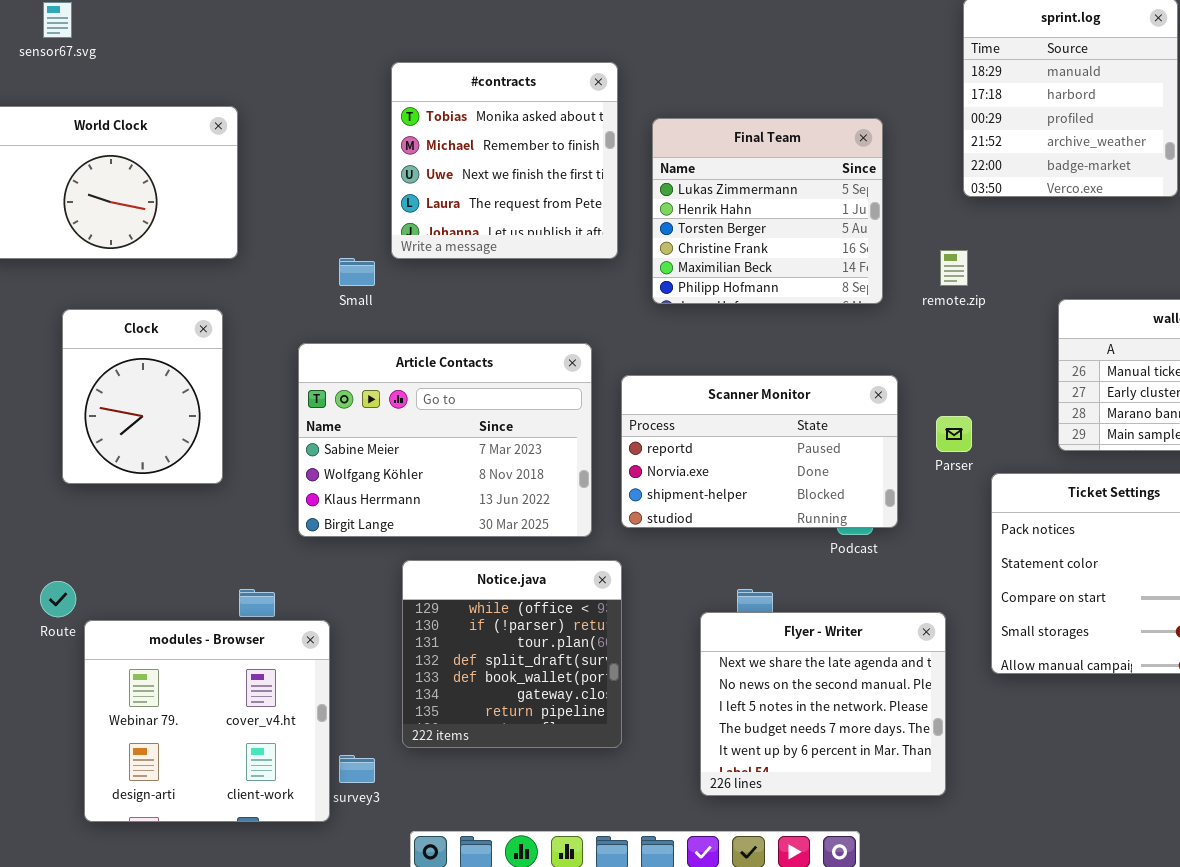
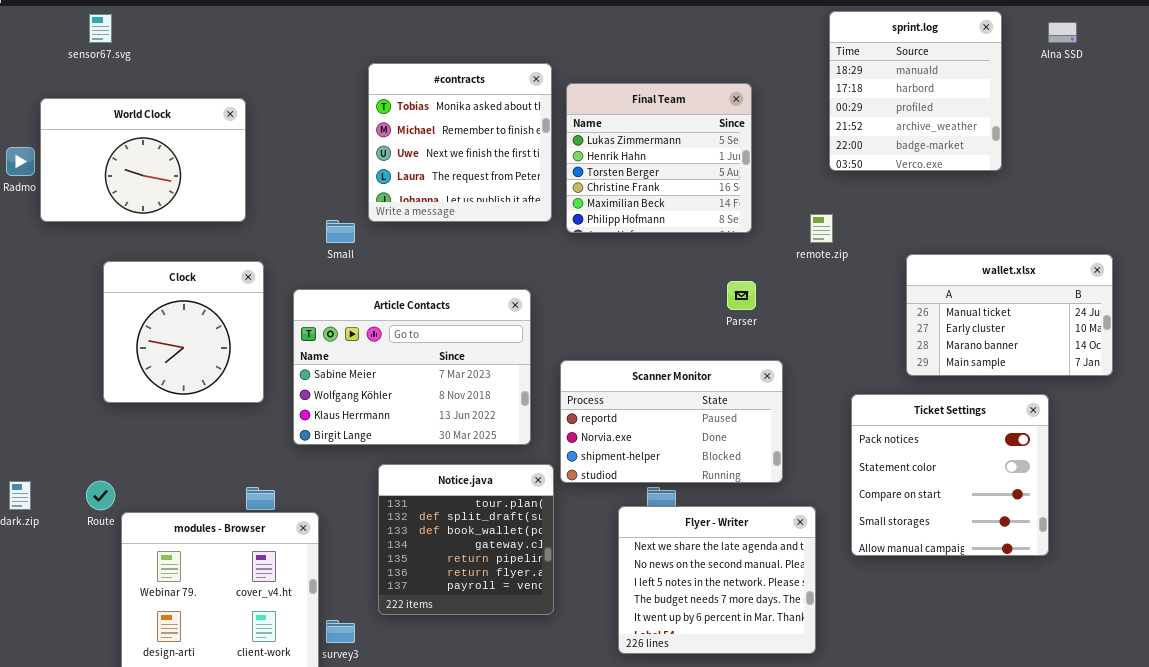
Final Team: [652,118,883,304] -> [566,83,752,233], moved
Clock: [62,309,223,484] -> [103,261,264,403], resized
Scanner Monitor: [621,375,898,528] -> [560,360,783,483], moved
Parser: [936,416,972,452] -> [727,281,756,310], moved
Notice.java: [402,560,622,748] -> [378,464,554,615], scrolled down 2 rows

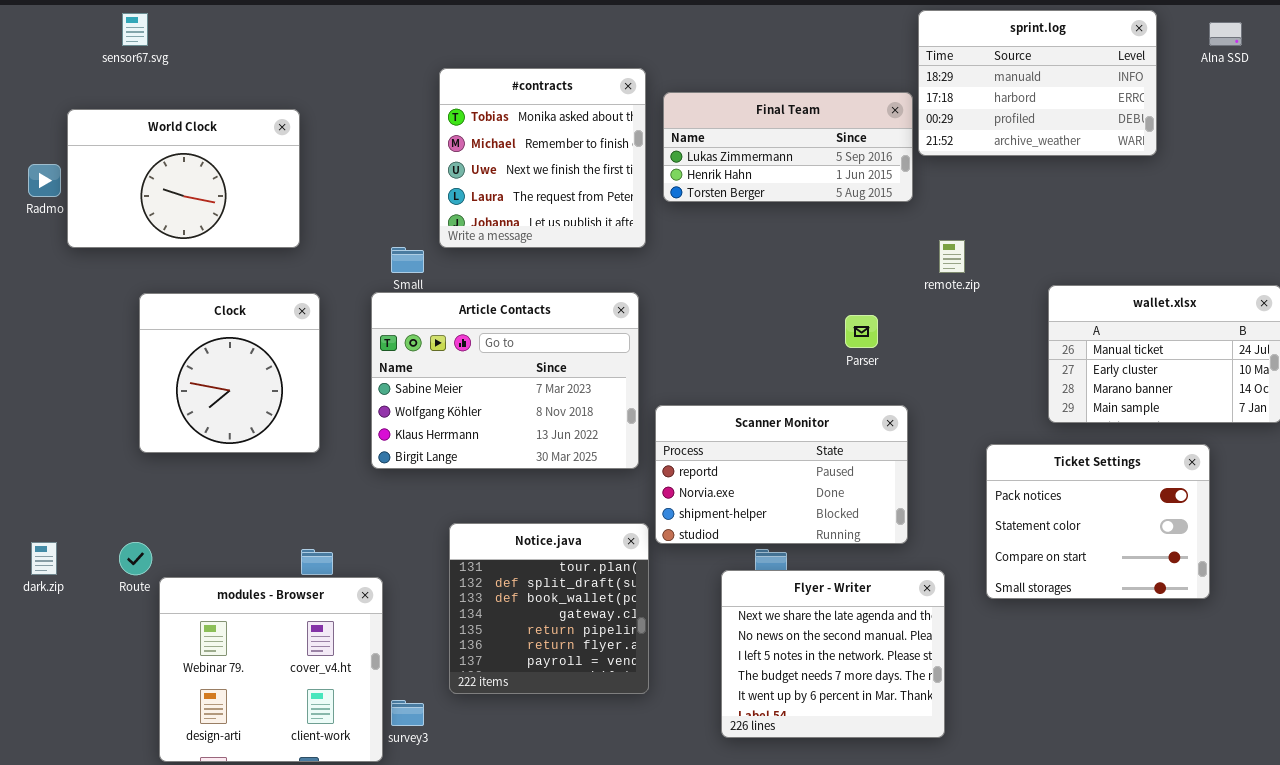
sprint.log: [829,11,1002,171] -> [918,10,1157,156], resized
Final Team: [566,83,752,233] -> [663,92,913,202], resized
Article Contacts: [293,289,531,445] -> [371,292,639,469], moved
Ticket Settings: [851,394,1049,556] -> [986,444,1210,599], resized

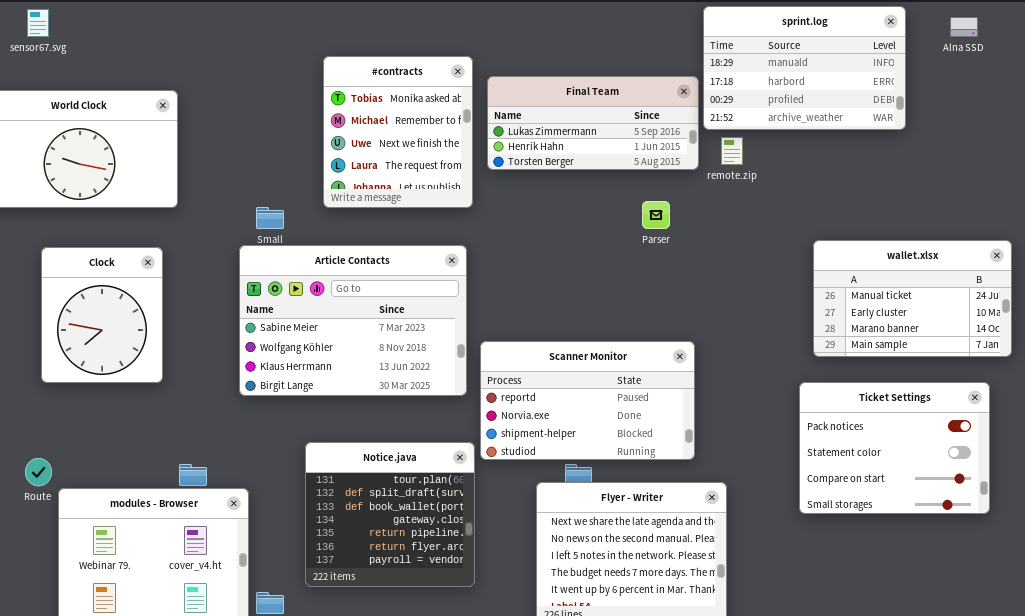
#contracts: [439,68,646,248] -> [323,56,473,208], resized
remote.zip: [939,240,965,273] -> [721,137,743,165], moved
Clock: [139,293,320,453] -> [41,247,163,383], resized
Parser: [845,315,878,348] -> [642,201,670,229], moved
Ticket Settings: [986,444,1210,599] -> [799,382,990,514], moved

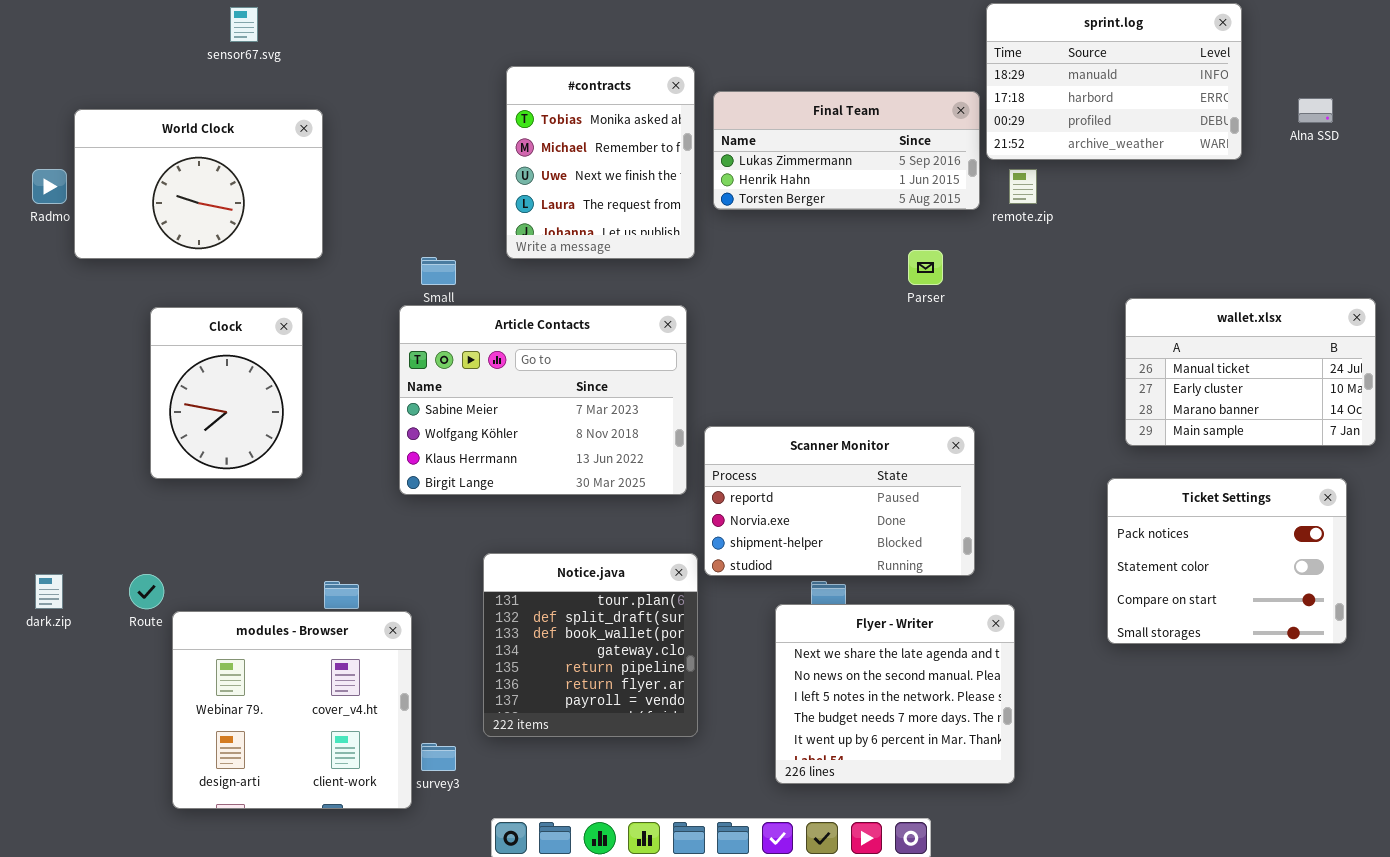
sensor67.svg: [27,9,49,37] -> [230,7,258,42], moved
Alna SSD: [950,17,978,37] -> [1298,98,1333,123], moved

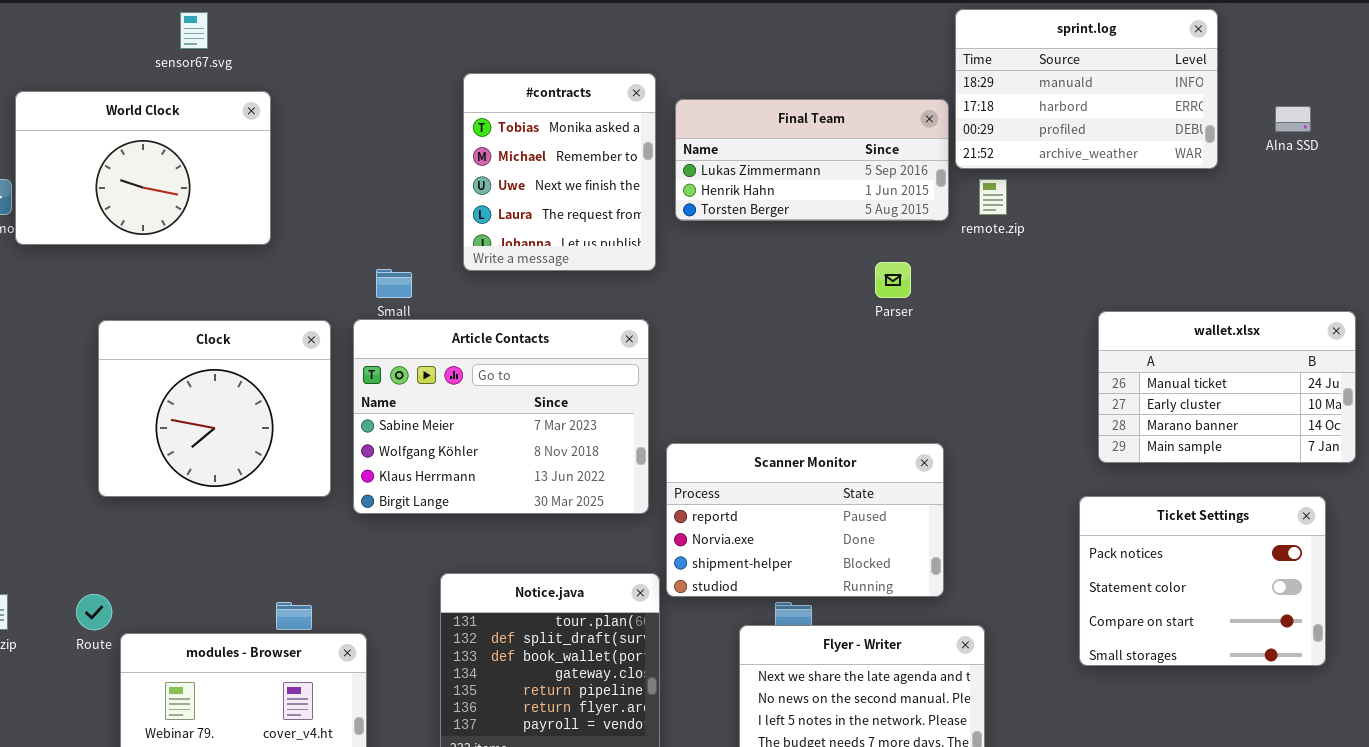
World Clock: [74,109,323,259] -> [15,91,271,245], moved
Clock: [150,307,303,479] -> [98,320,331,497], resized

